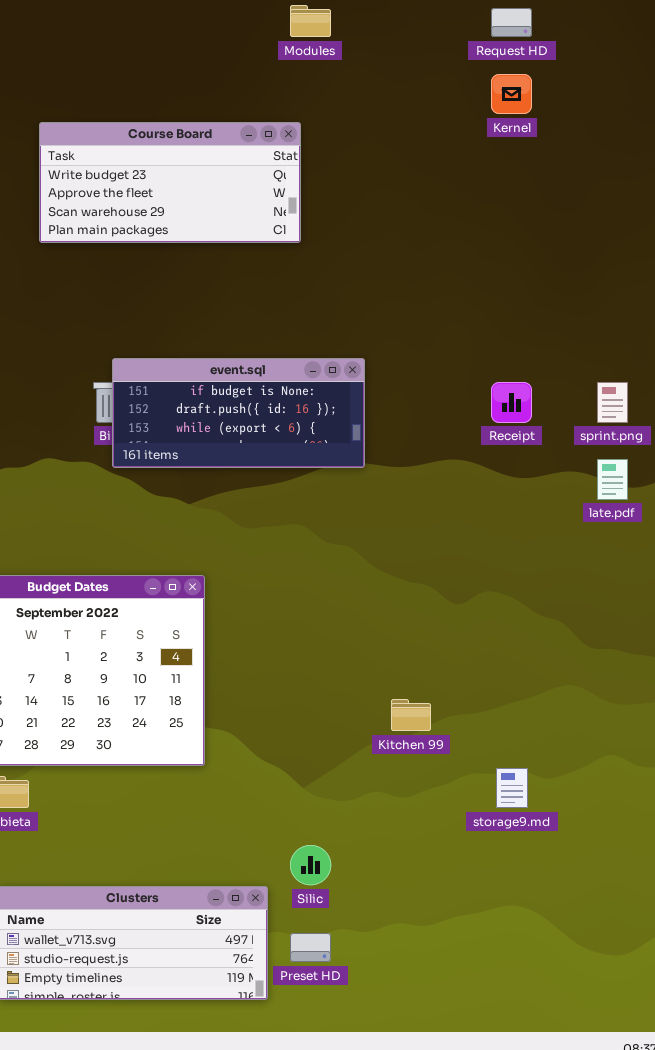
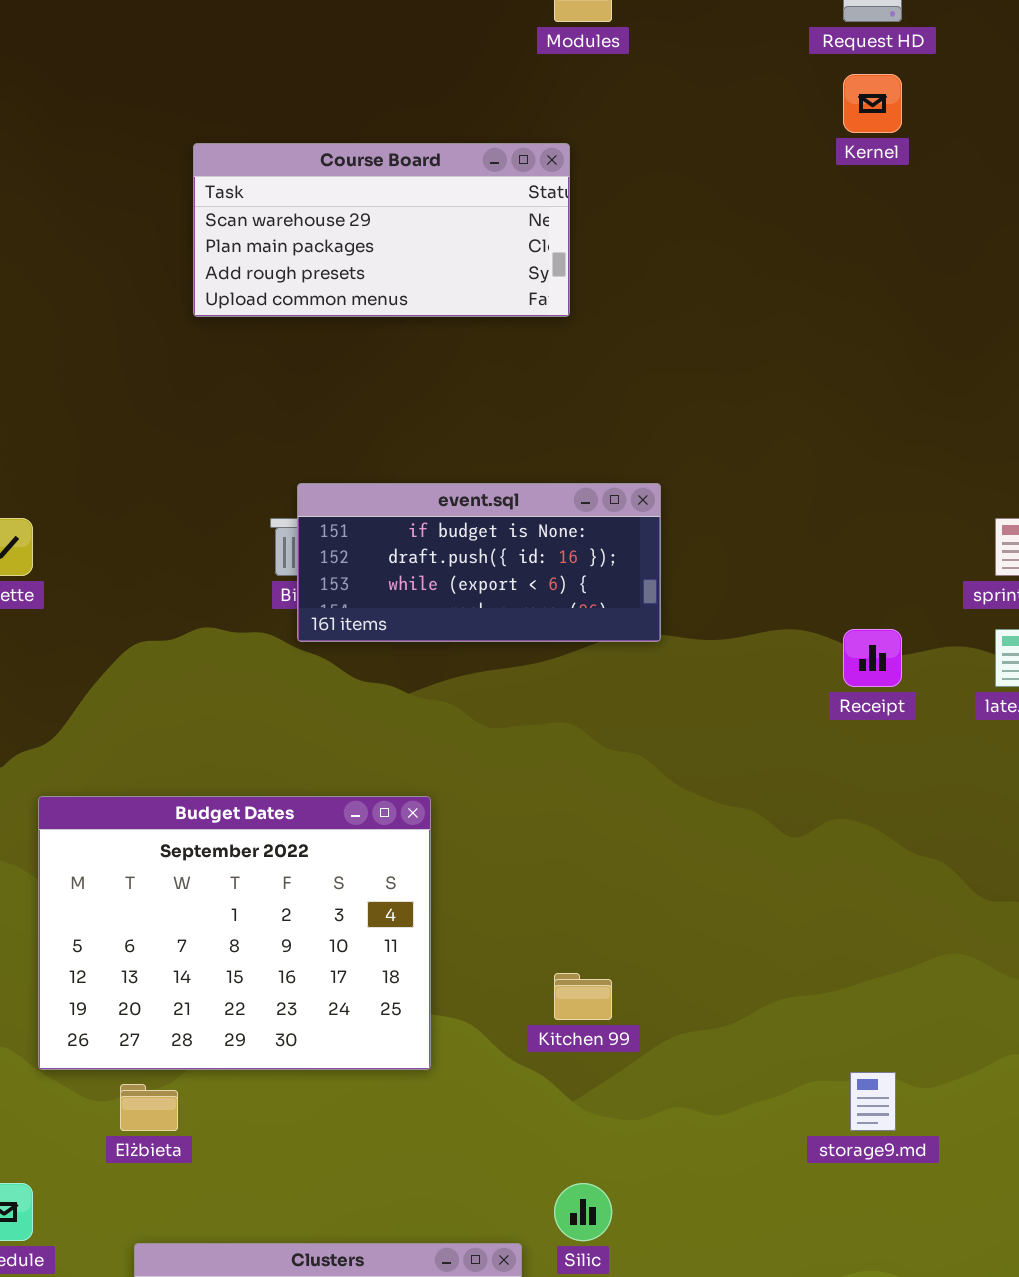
Course Board: [39,122,301,243] -> [193,143,570,317], scrolled down 2 rows
Receipt: [491,382,532,423] -> [843,629,902,687], moved
Kitchen 99: [391,699,431,731] -> [554,973,612,1020], moved

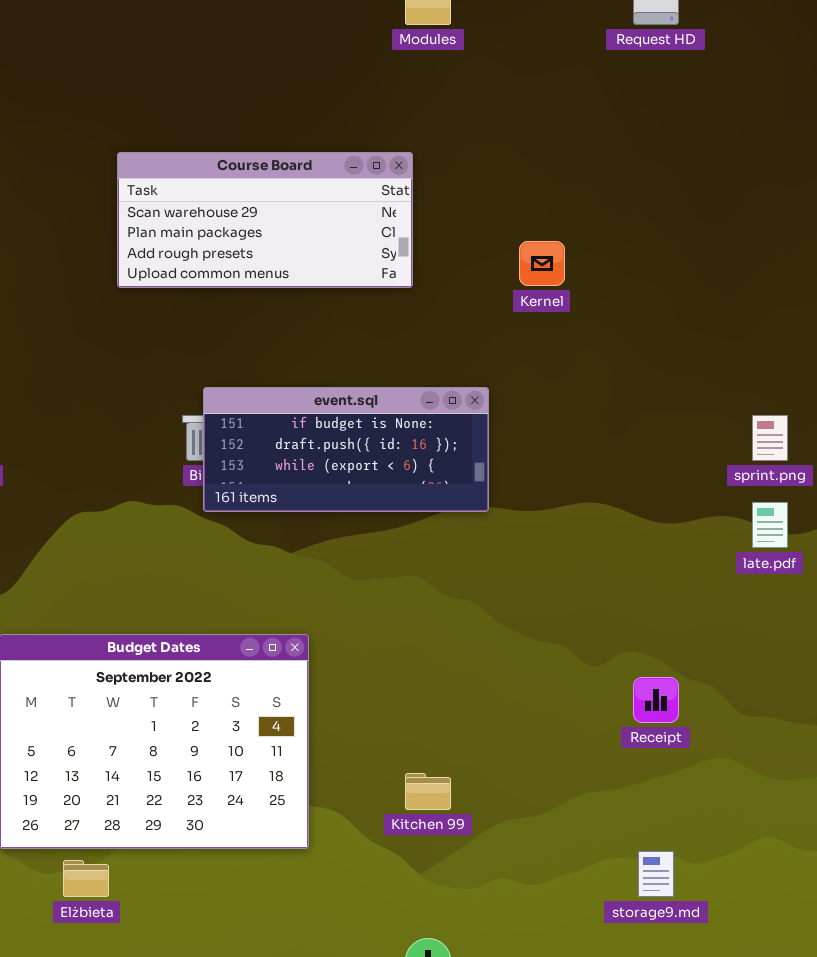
Kernel: [843,74,902,133] -> [519,241,565,286], moved
Course Board: [193,143,570,317] -> [117,152,413,288], moved
Receipt: [843,629,902,687] -> [633,677,679,723], moved

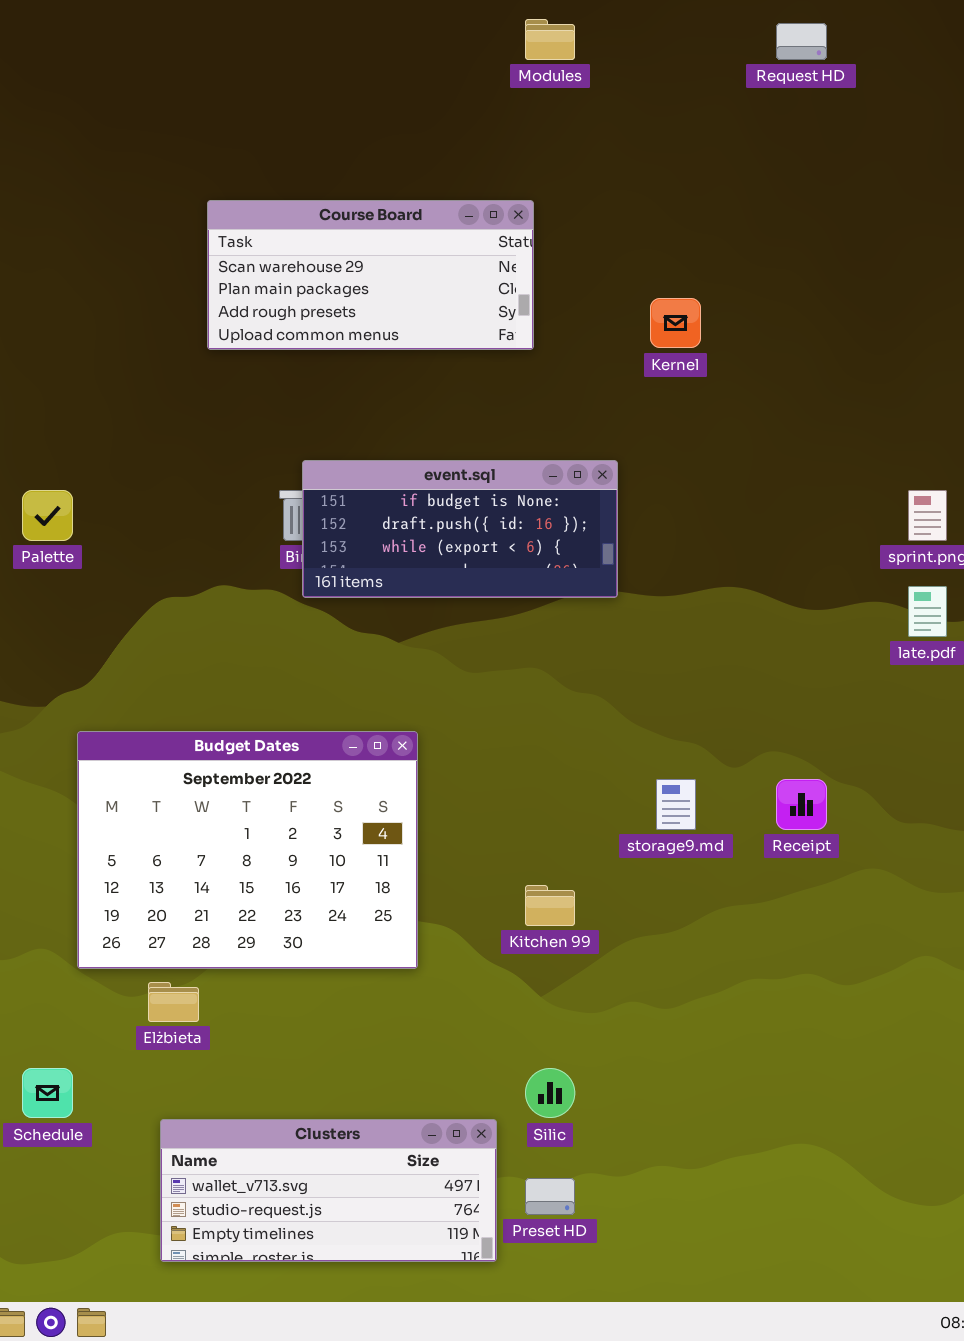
storage9.md: [638,851,674,897] -> [656,779,696,830], moved

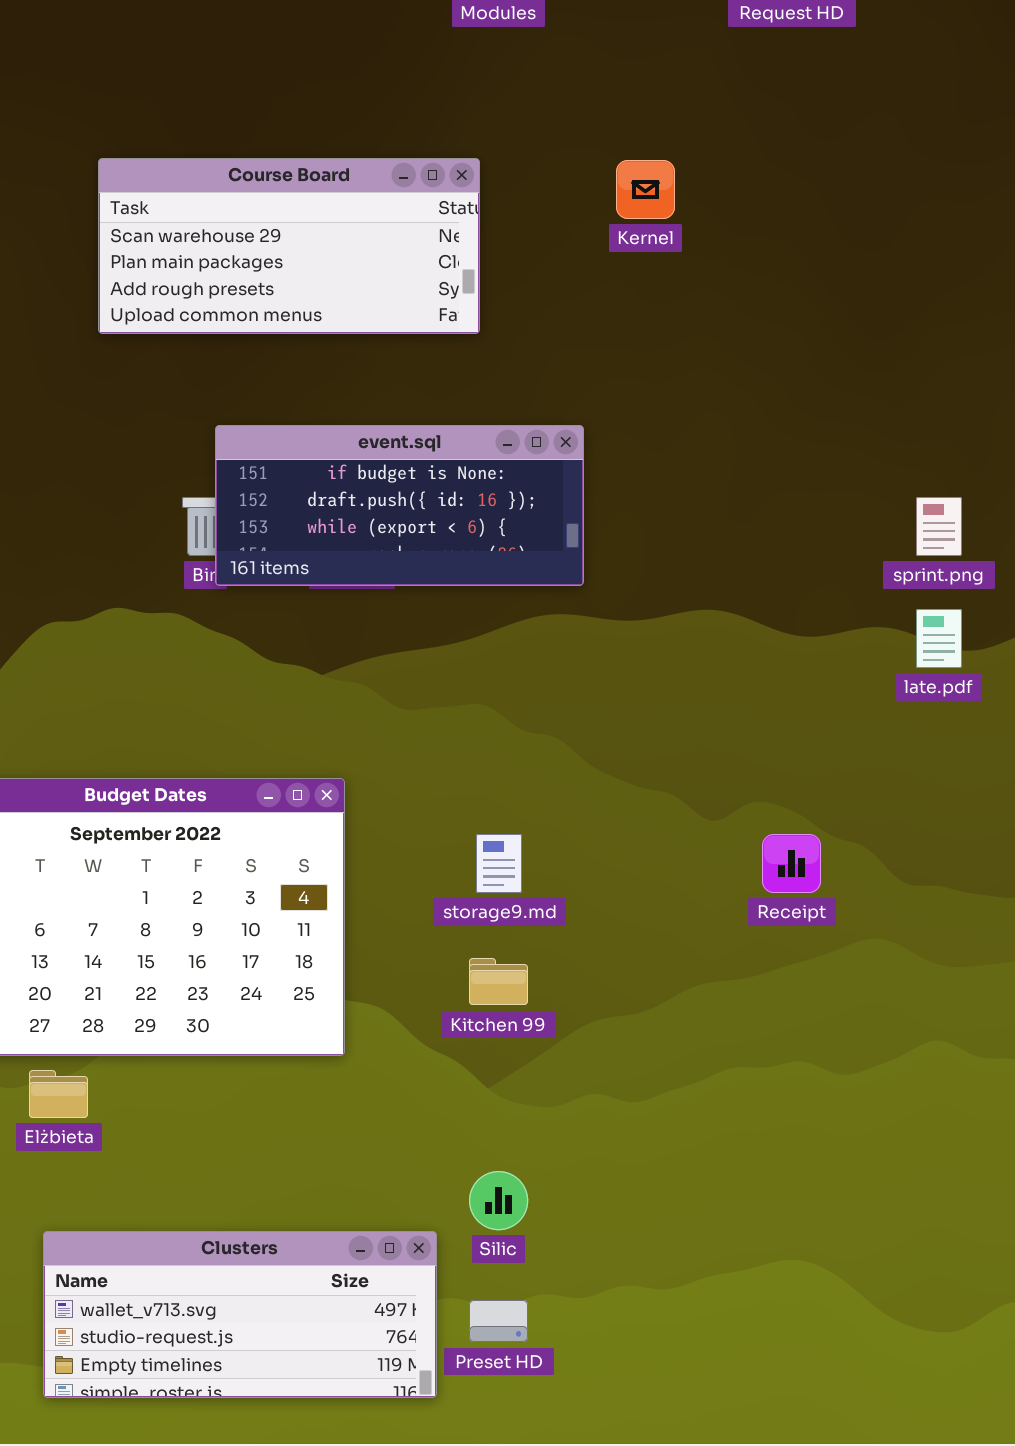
Kernel: [650,298,701,348] -> [616,160,675,219], moved
event.sql: [302,460,618,598] -> [215,425,584,586], moved
storage9.md: [656,779,696,830] -> [476,834,522,893], moved

